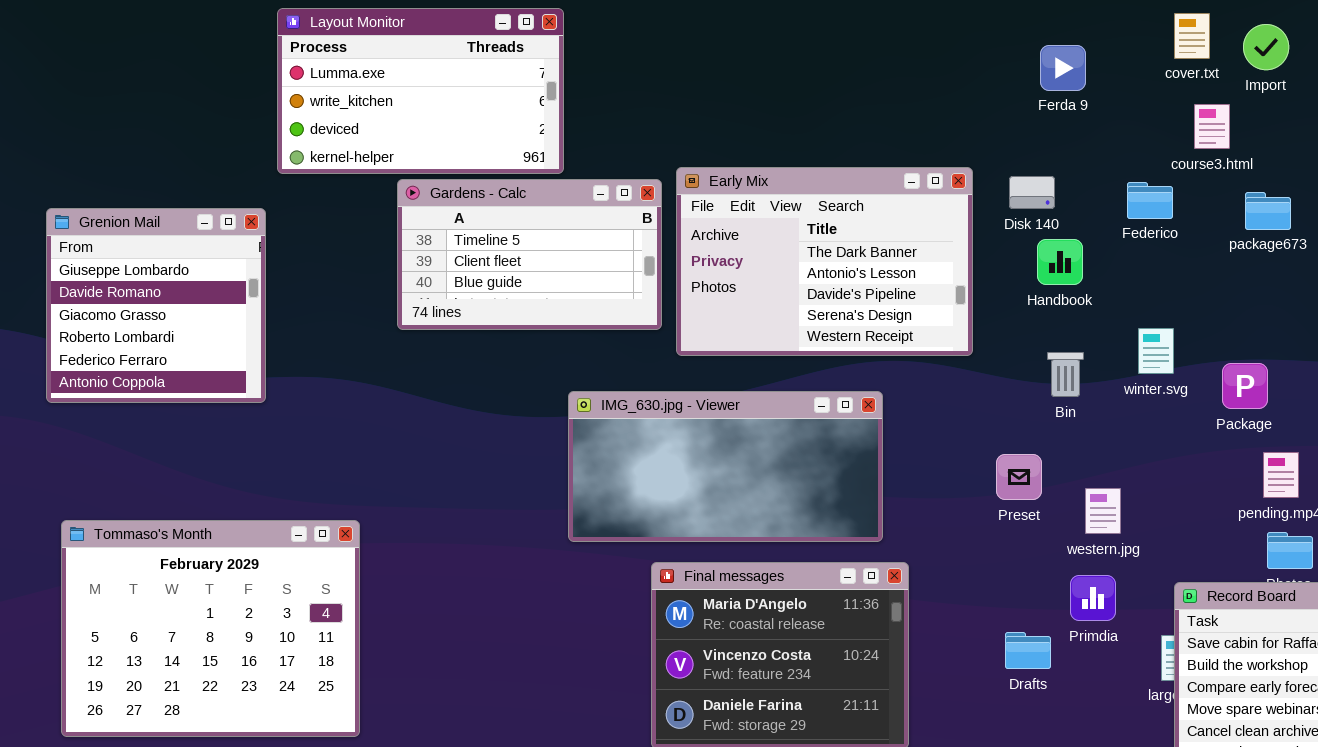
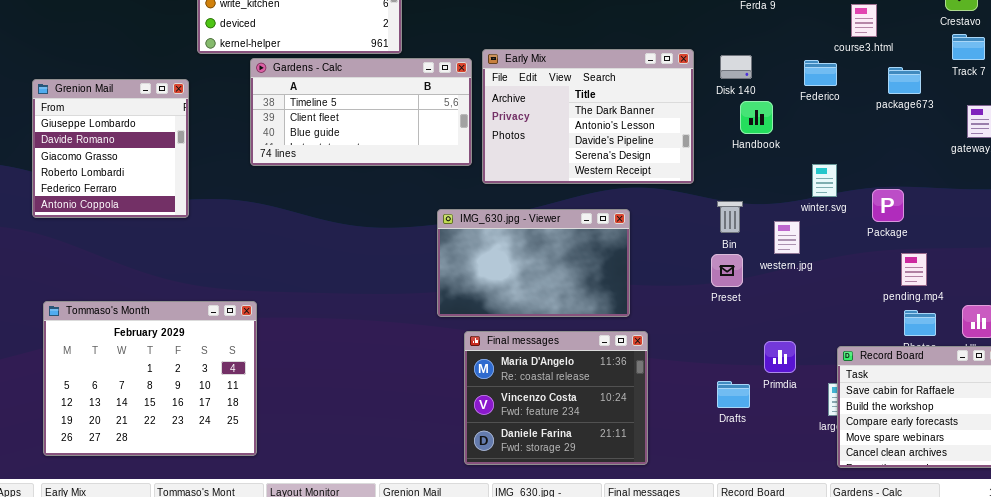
Gardens - Calc: [397,179,662,330] -> [250,58,472,166], resized
Bin: [1047,352,1084,397] -> [717,201,743,233], moved
IMG_630.jpg - Viewer: [568,391,883,542] -> [437,209,630,317], resized
western.jpg: [1085,488,1121,534] -> [774,221,800,254], moved

